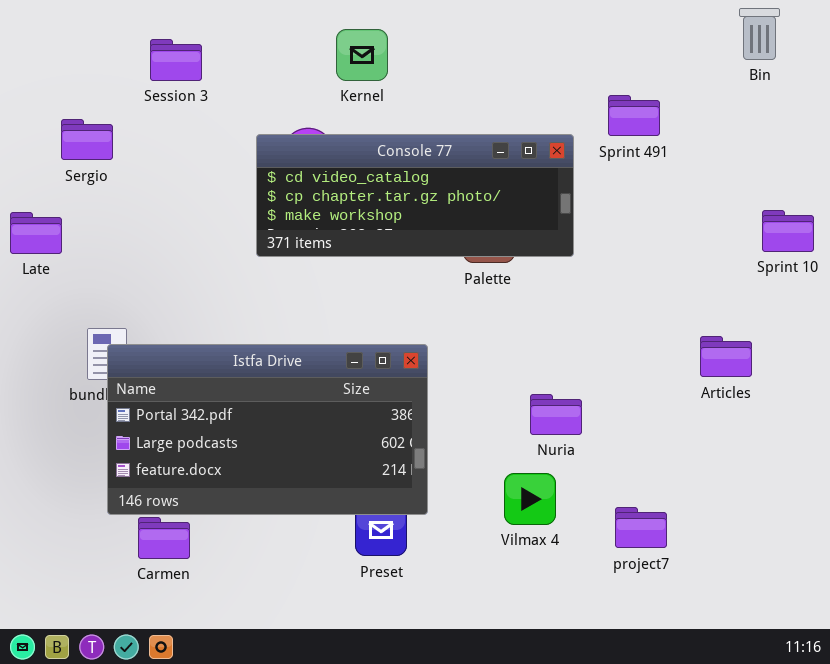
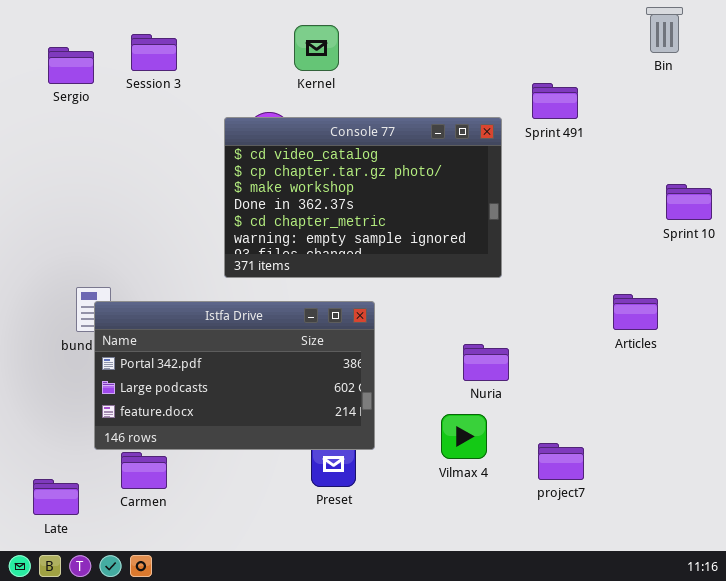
Sergio: [61,119,113,160] -> [48,47,94,84], moved
Console 77: [256,134,574,257] -> [224,117,502,278], resized
Late: [10,212,62,254] -> [33,479,79,515], moved

